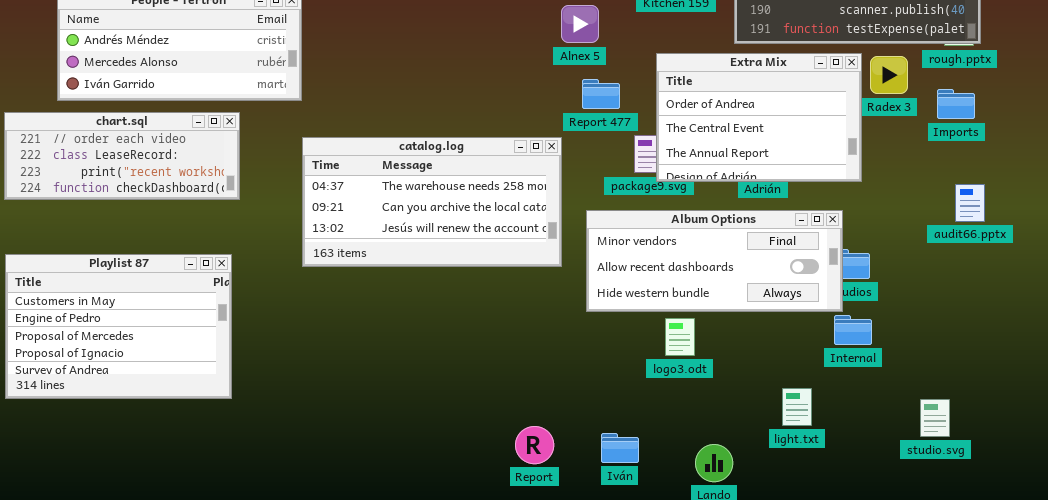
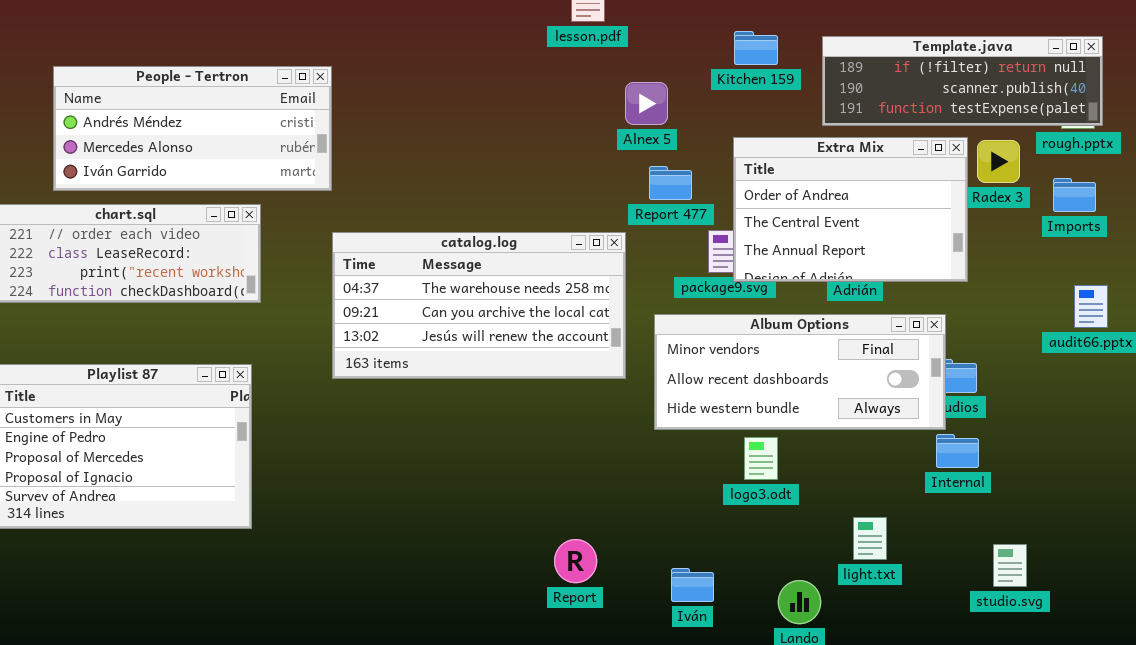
light.txt: [782,388,812,426] -> [853,517,887,560], moved
studio.svg: [920,399,950,437] -> [993,544,1027,587], moved
Report: [515,426,554,464] -> [554,539,597,583], moved

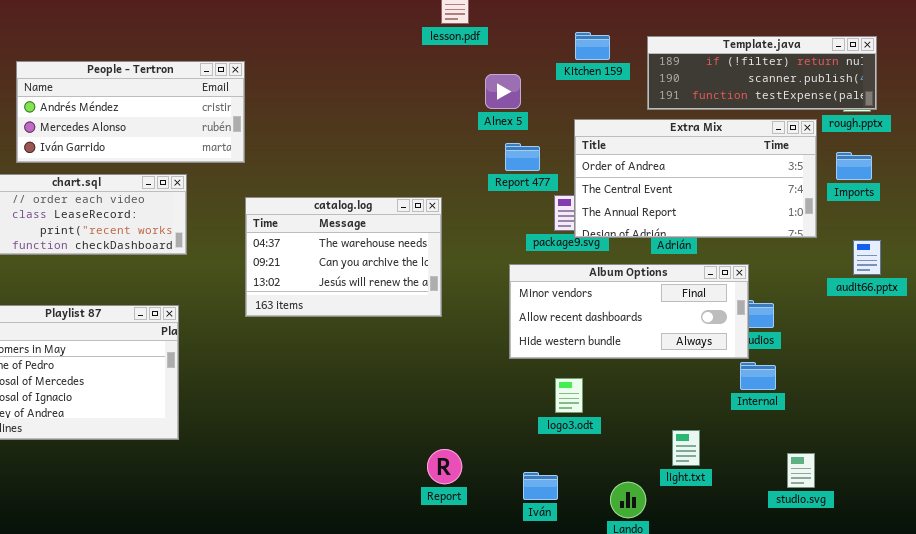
Extra Mix: [733,137,968,282] -> [574,119,817,238], resized
catalog.log: [332,232,626,379] -> [245,197,442,317], resized
logo3.odt: [744,437,778,480] -> [555,378,583,413], moved

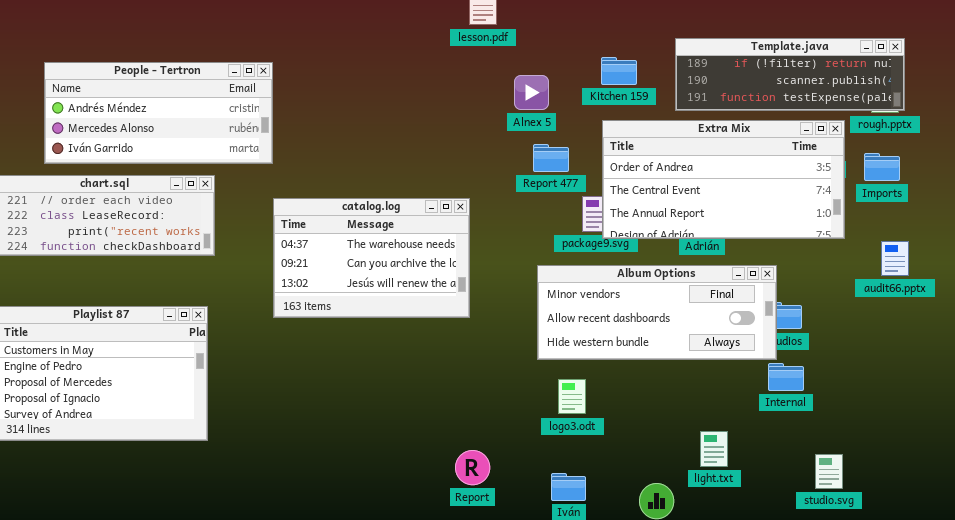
Kitchen 159: [575,32,610,60] -> [601,57,637,85], moved
logo3.odt: [555,378,583,413] -> [558,379,586,414], moved

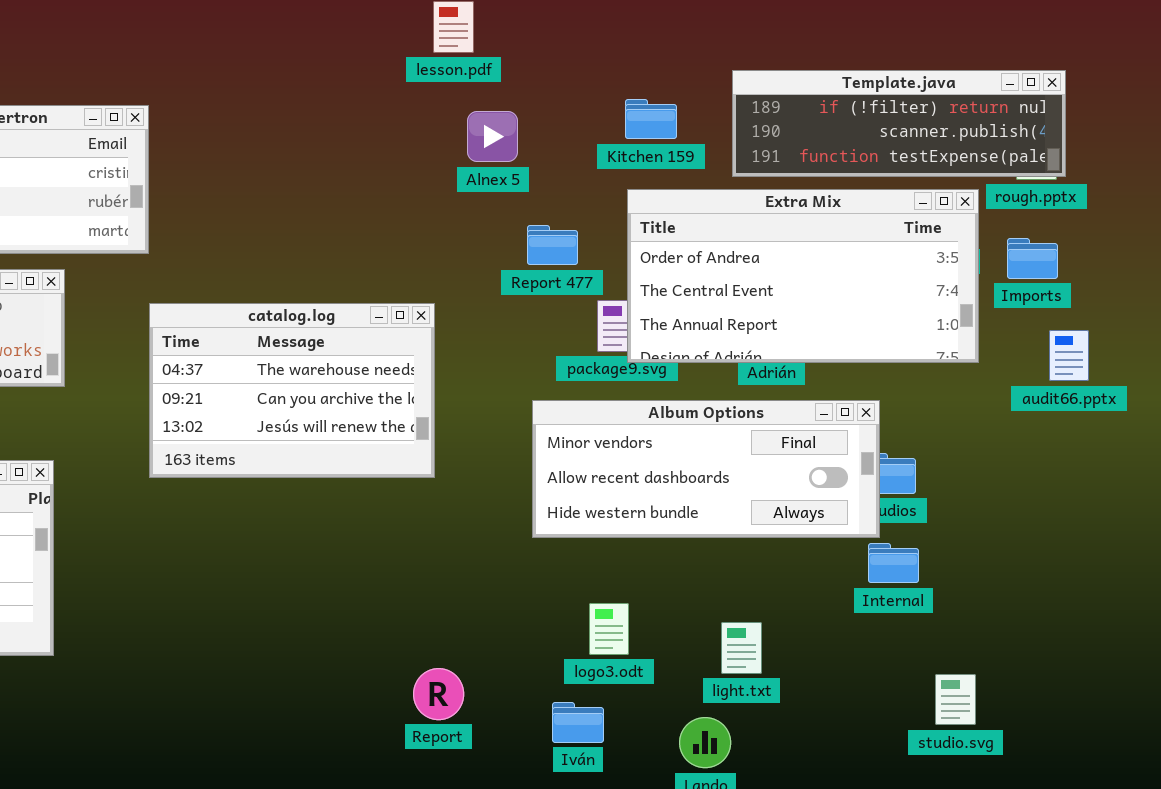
Alnex 5: [514,75,549,110] -> [467,111,518,162], moved
audit66.pptx: [881,241,909,276] -> [1049,330,1089,381], moved
logo3.odt: [558,379,586,414] -> [589,603,629,655], moved
light.txt: [700,431,728,467] -> [721,622,762,674], moved

